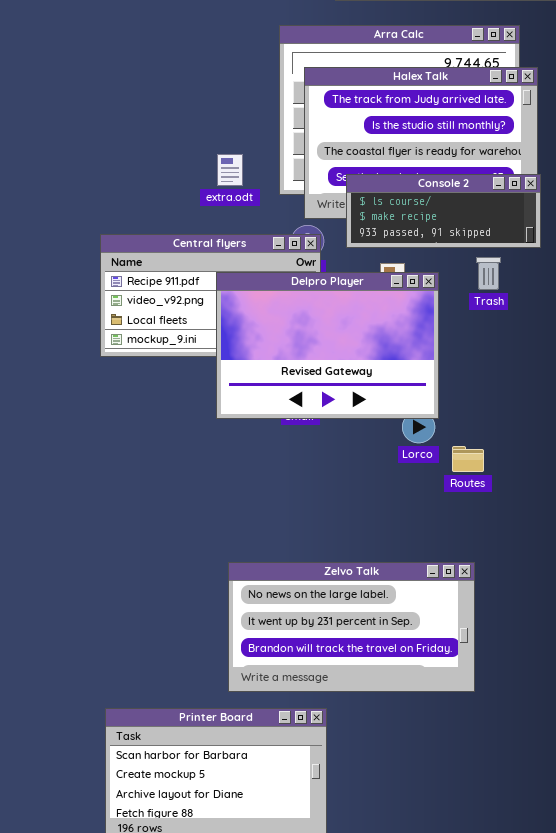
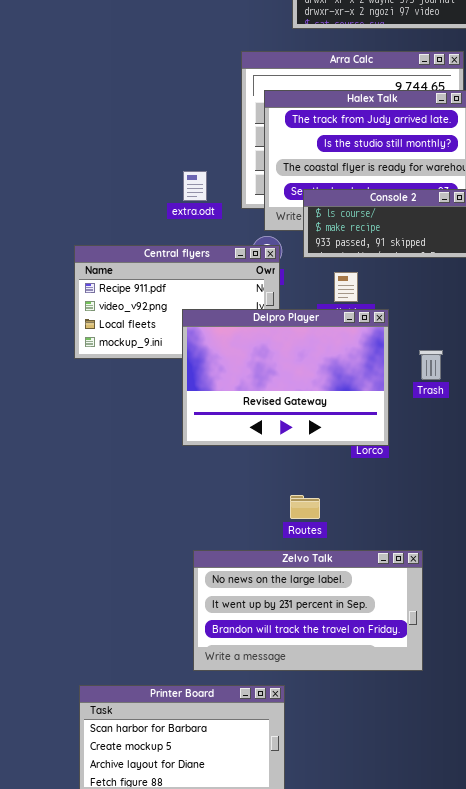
Trash: [476,257,501,290] -> [419,350,443,380], moved
Delpro Player: [216,272,439,419] -> [182,309,389,446], moved
Routes: [452,446,484,472] -> [290,495,320,519], moved

